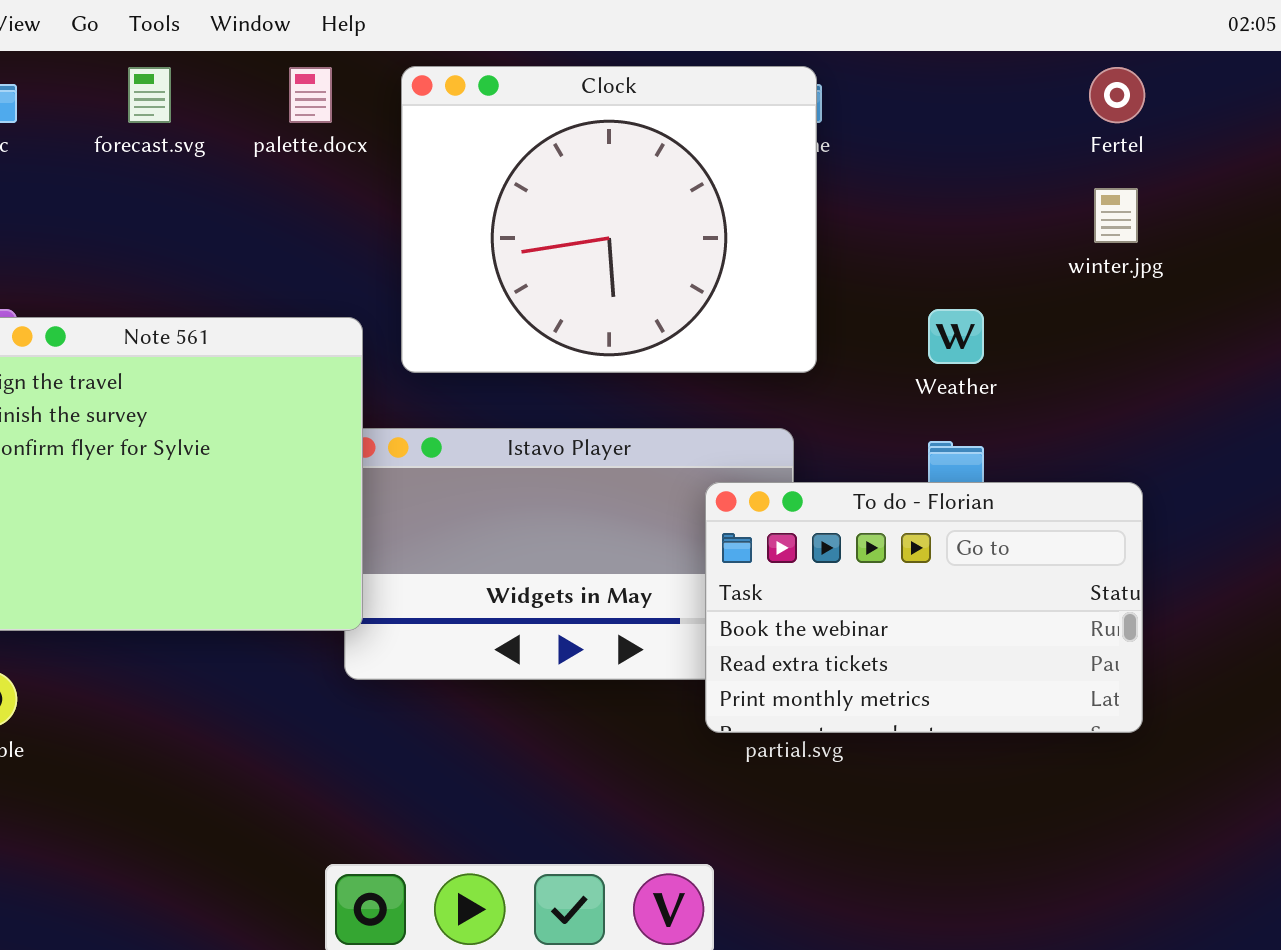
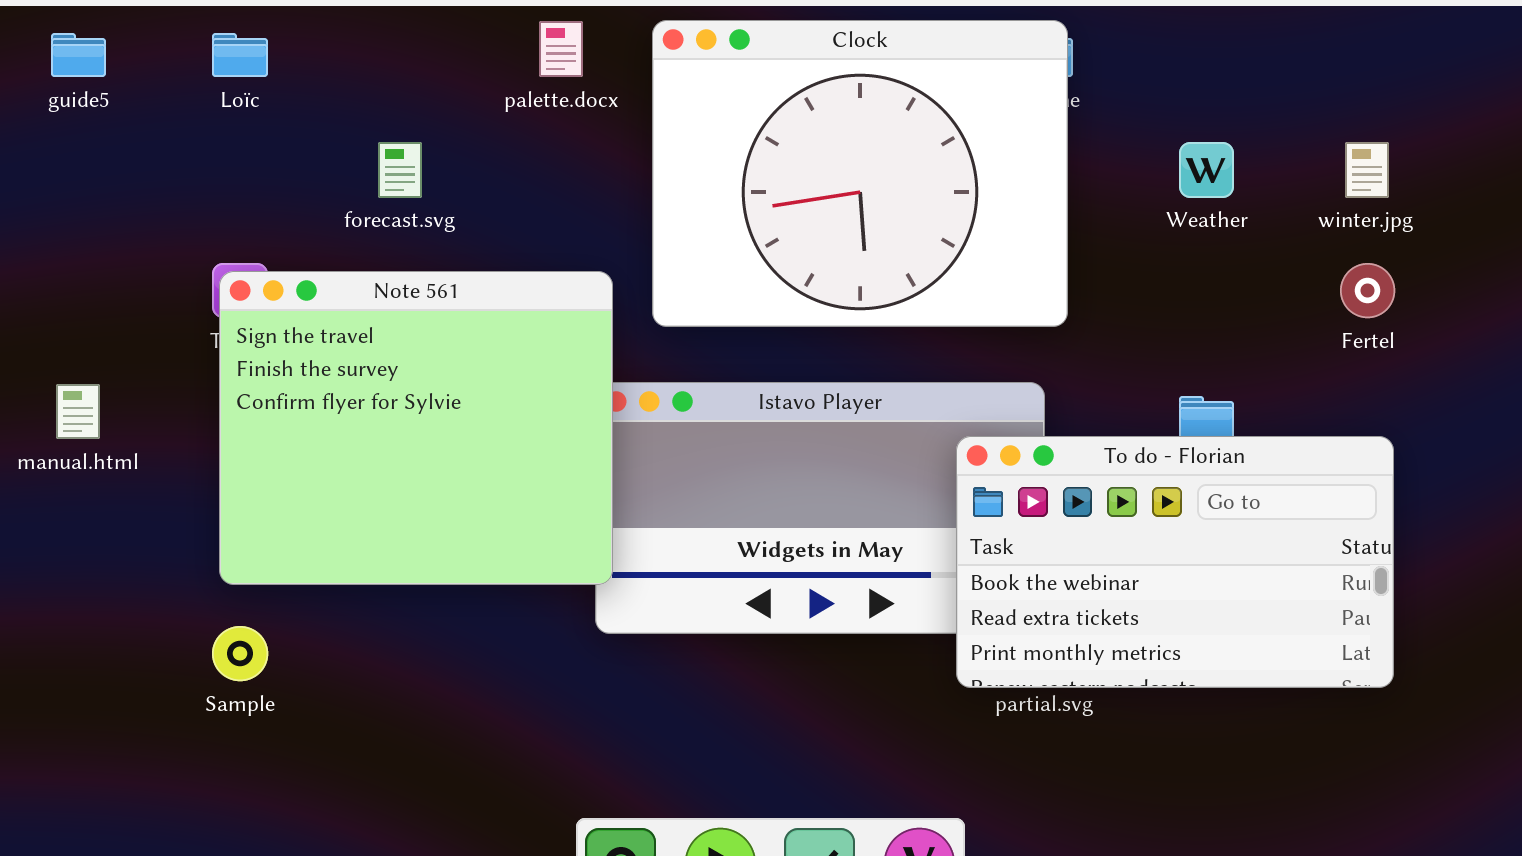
forecast.svg: [128,67,171,123] -> [378,142,422,198], moved
Fertel: [1089,67,1145,123] -> [1340,263,1395,318], moved
Weather: [928,309,984,364] -> [1179,142,1234,198], moved

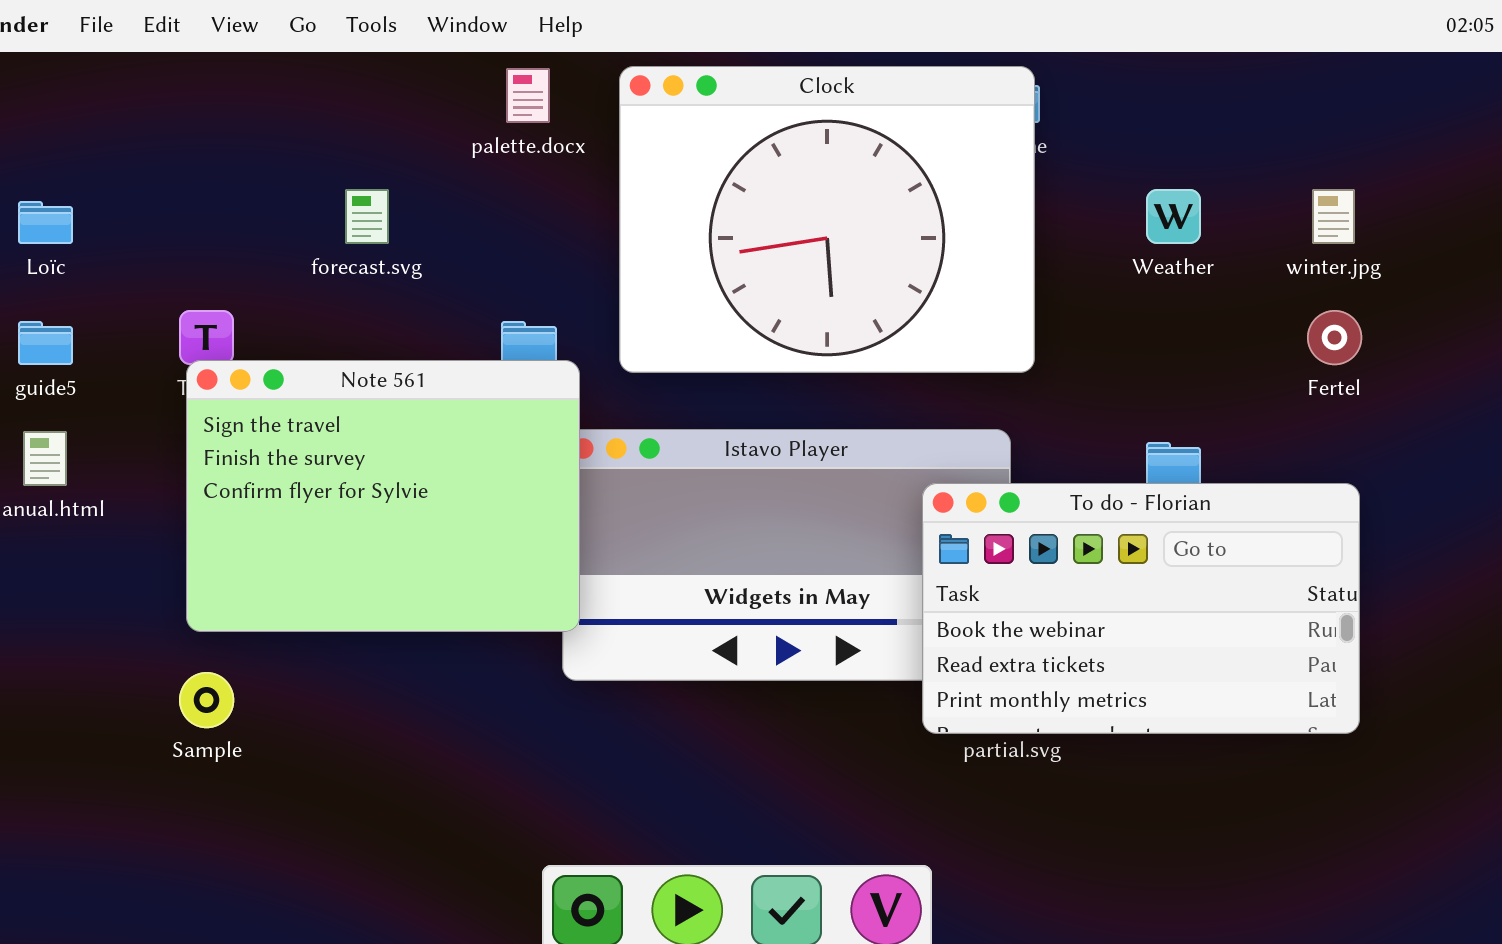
guide5: [51,33,106,77] -> [18,321,73,365], moved
Loïc: [212,33,268,77] -> [18,201,73,244], moved
Note 561: [219,271,613,585] -> [186,360,580,632], resized

